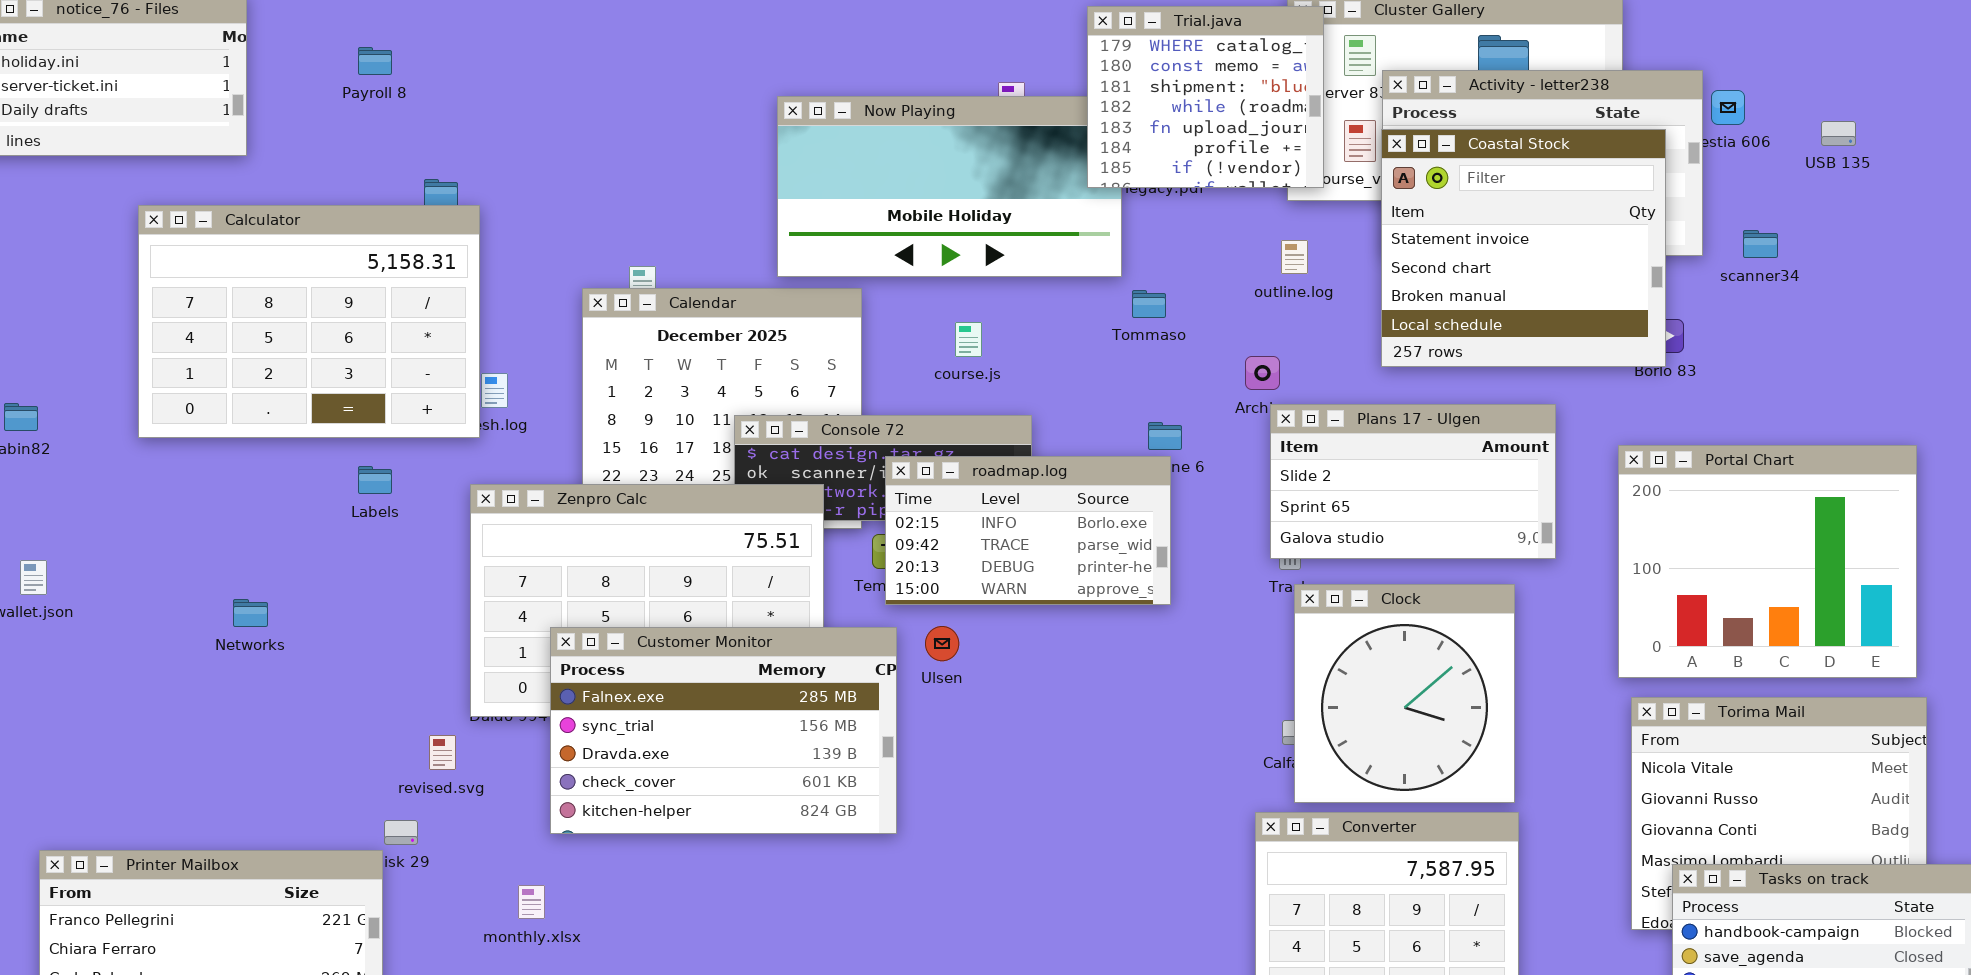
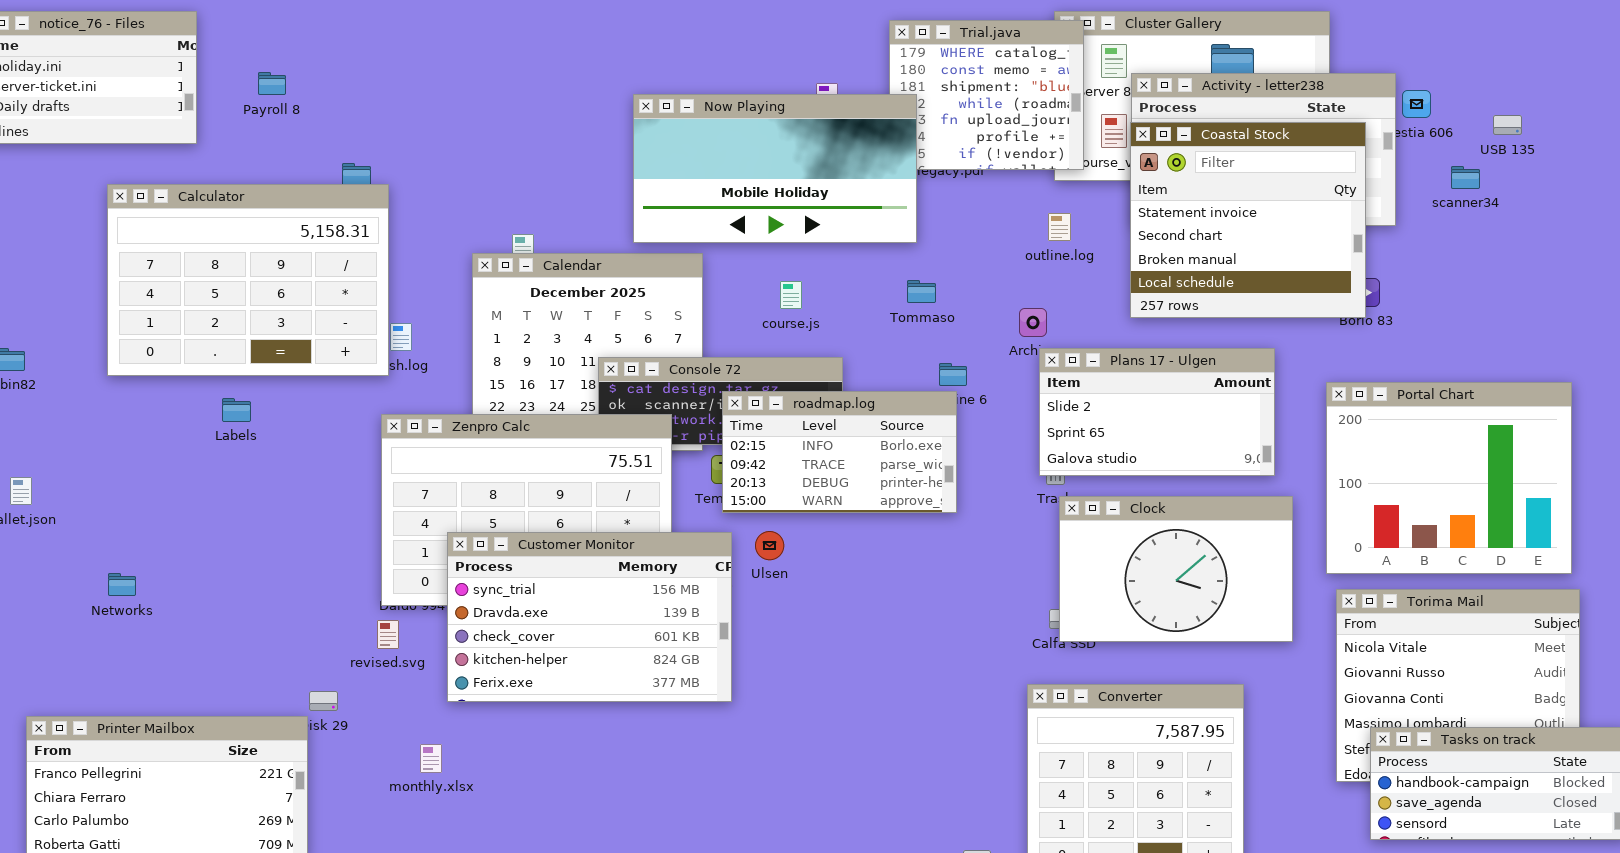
Payroll 8: [358,47,392,75] -> [258,72,286,95], moved
Now Playing: [777,96,1122,277] -> [633,94,917,243], raised
scanner34: [1743,230,1778,258] -> [1451,166,1480,189], moved
Tommaso: [1132,290,1166,318] -> [907,280,936,303], moved
Labels: [358,466,392,494] -> [222,398,251,422], moved
Clock: [1294,584,1515,803] -> [1059,496,1293,642], resized
Networks: [233,599,268,627] -> [108,573,136,596], moved
Customer Monitor: [550,627,897,834] -> [447,532,732,702], scrolled down 1 row
revised.svg: [429,735,456,770] -> [377,620,399,649], moved

